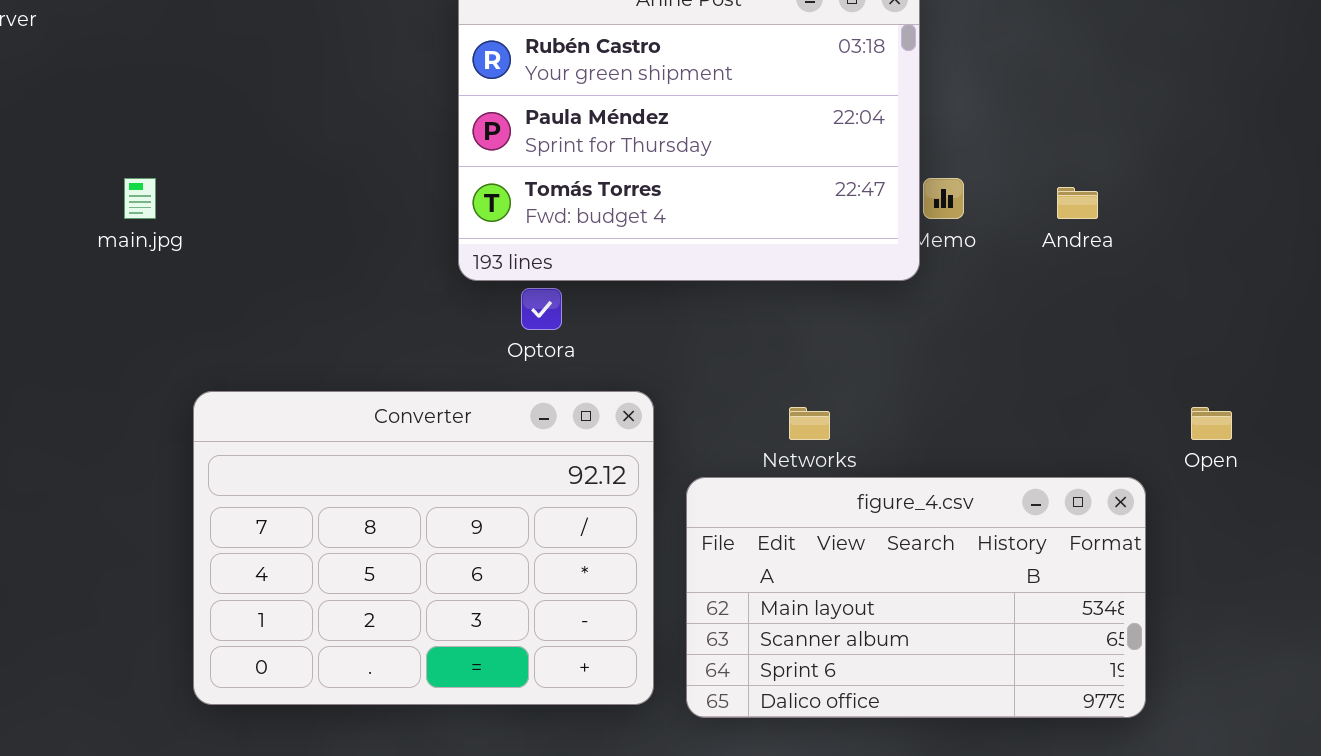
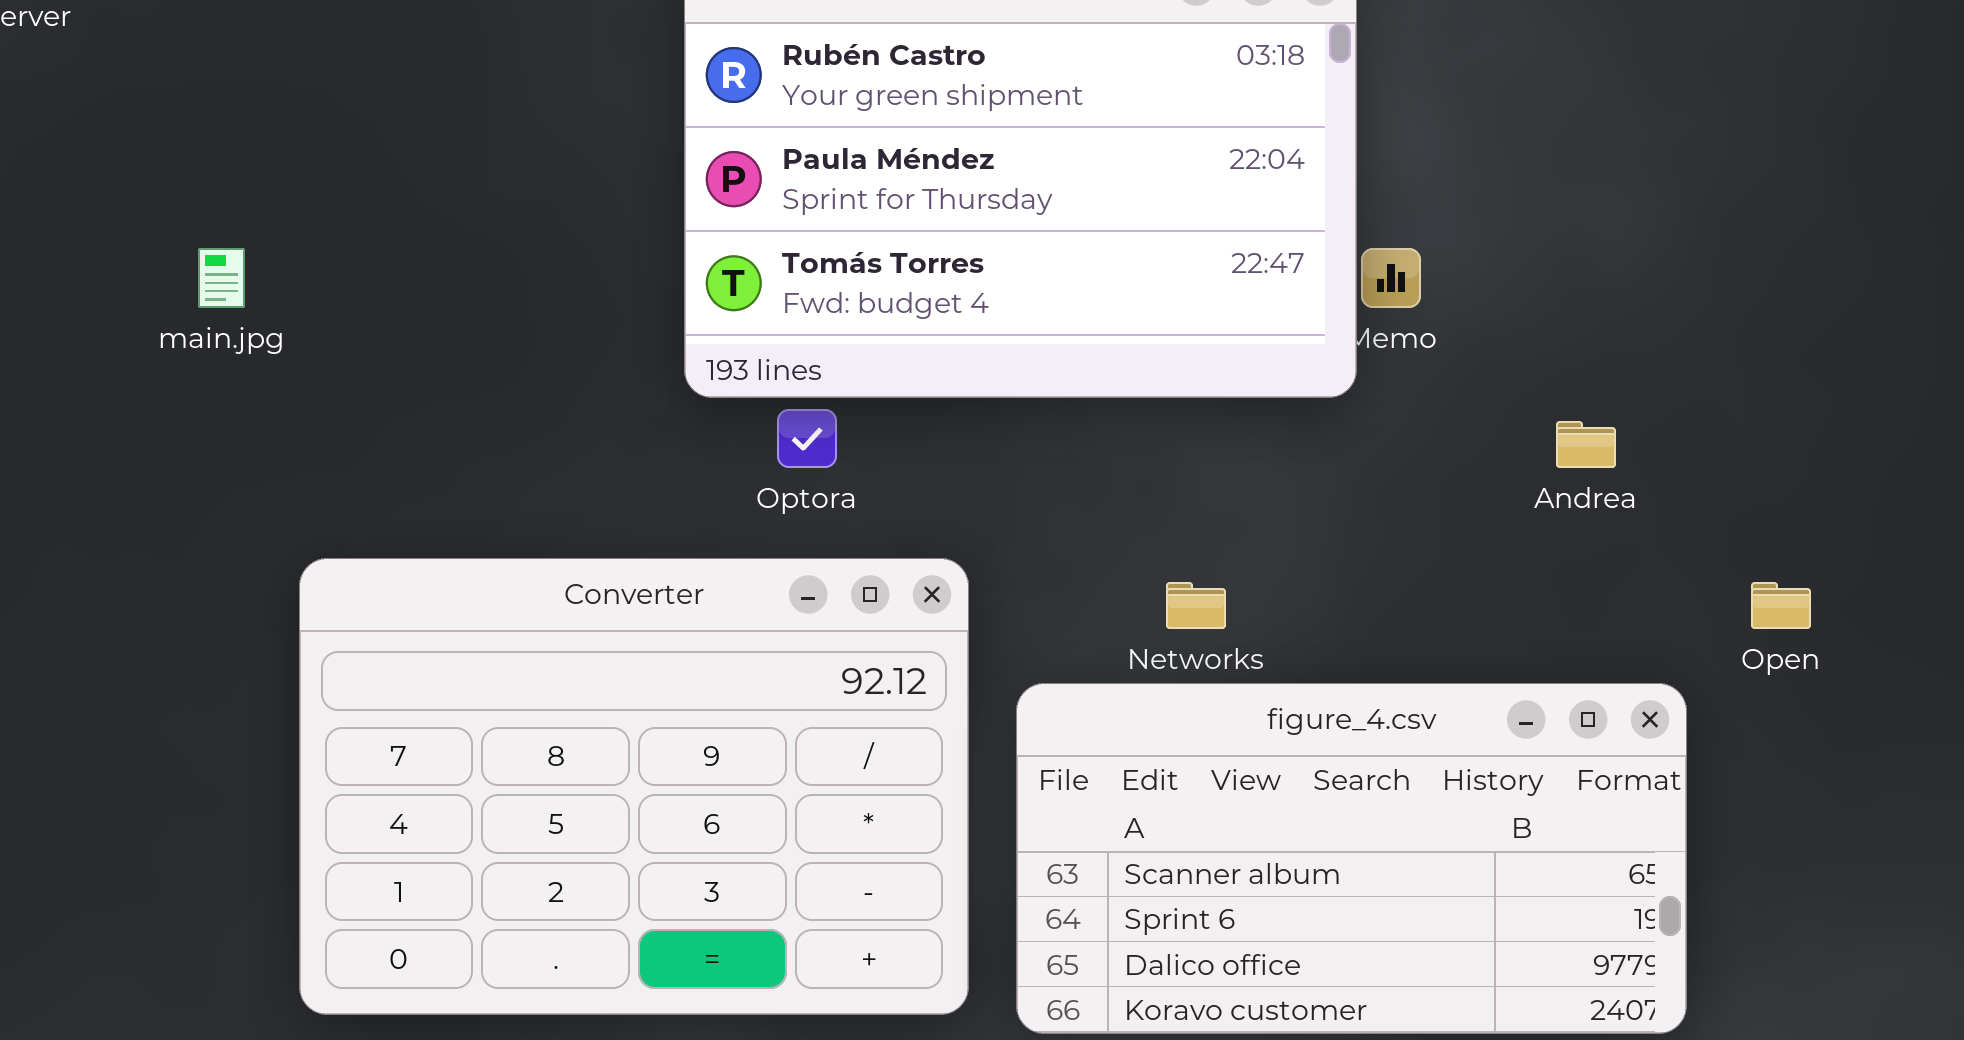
Andrea: [1057,187,1098,219] -> [1556,421,1616,468], moved
figure_4.csv: [686,477,1146,718] -> [1016,683,1687,1034], scrolled down 1 row

